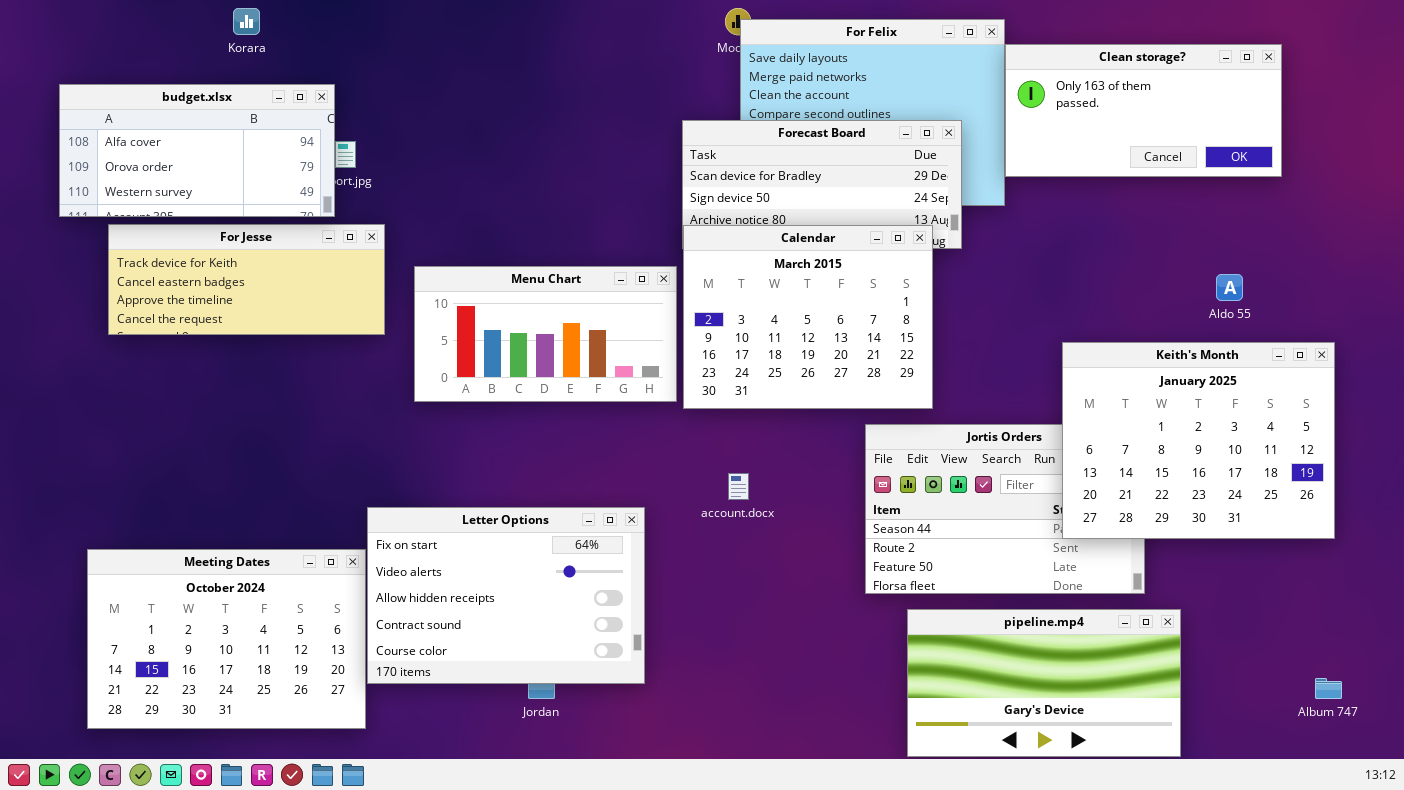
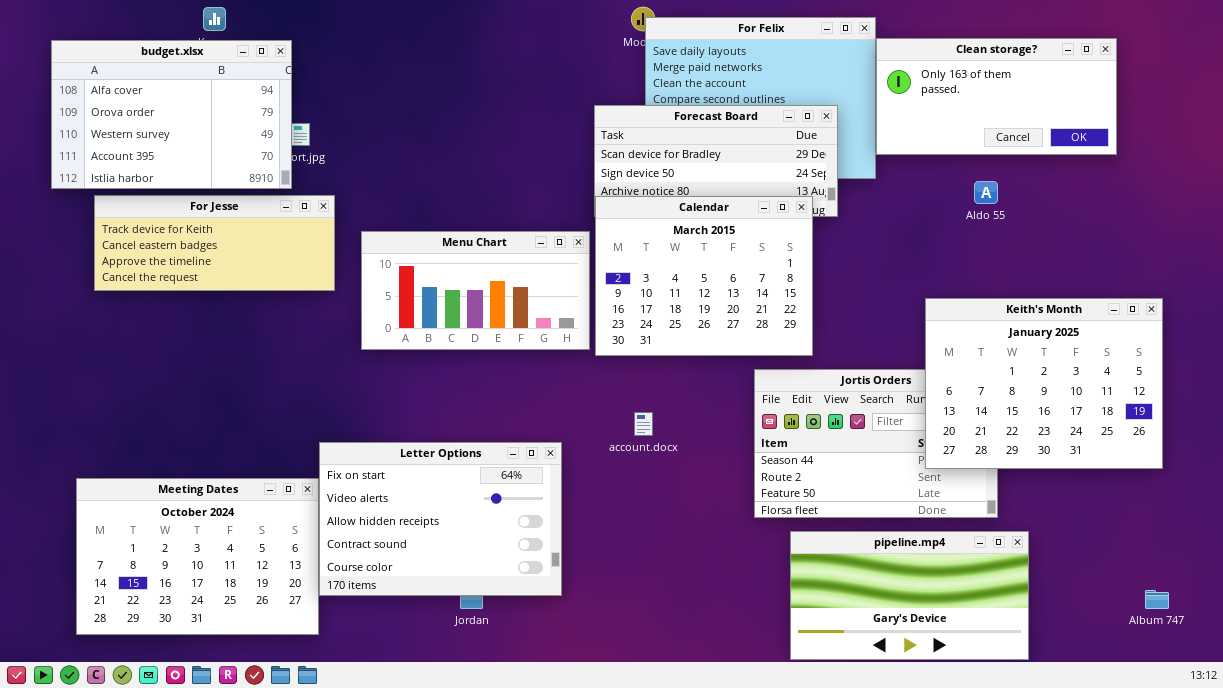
budget.xlsx: [59,84,335,217] -> [51,40,292,189], resized
Aldo 55: [1216,274,1243,301] -> [974,181,998,204], moved

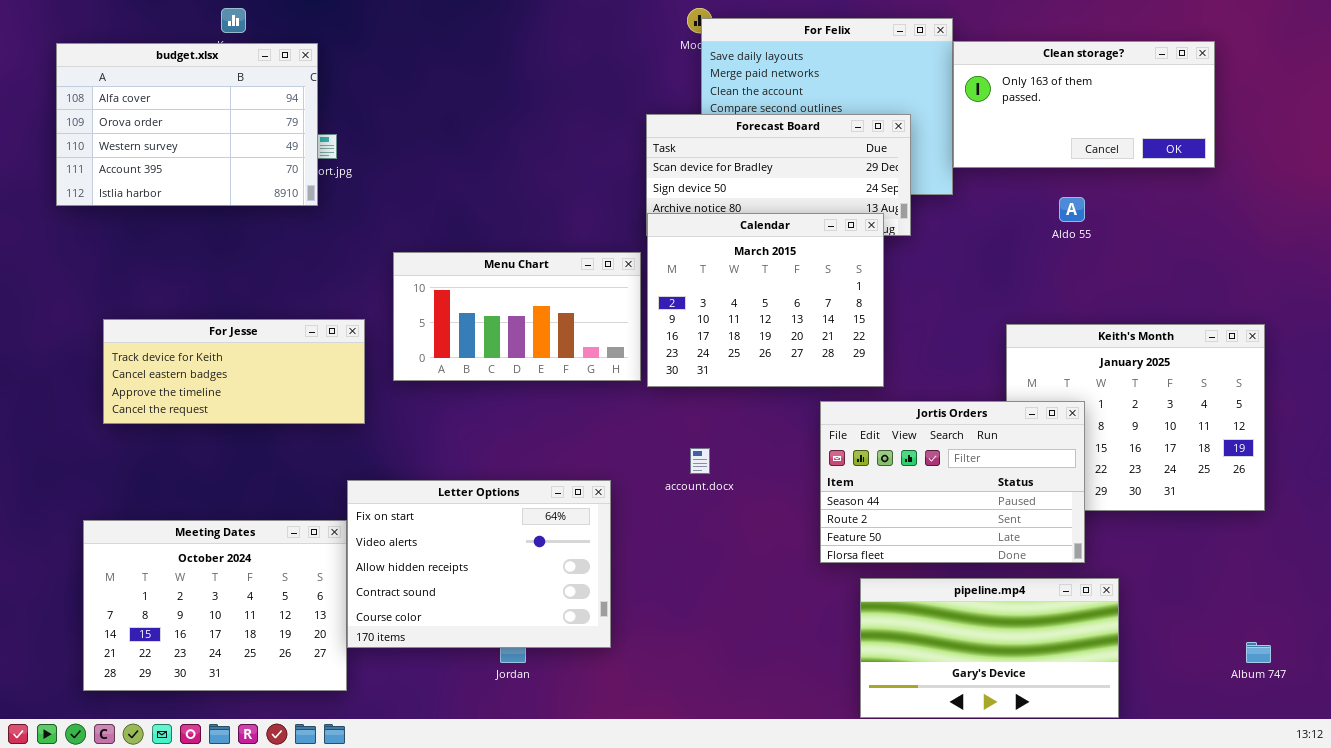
For Jesse: [94,195,335,291] -> [103,319,365,424], moved
Jortis Orders: [754,369,998,518] -> [820,401,1085,563], raised

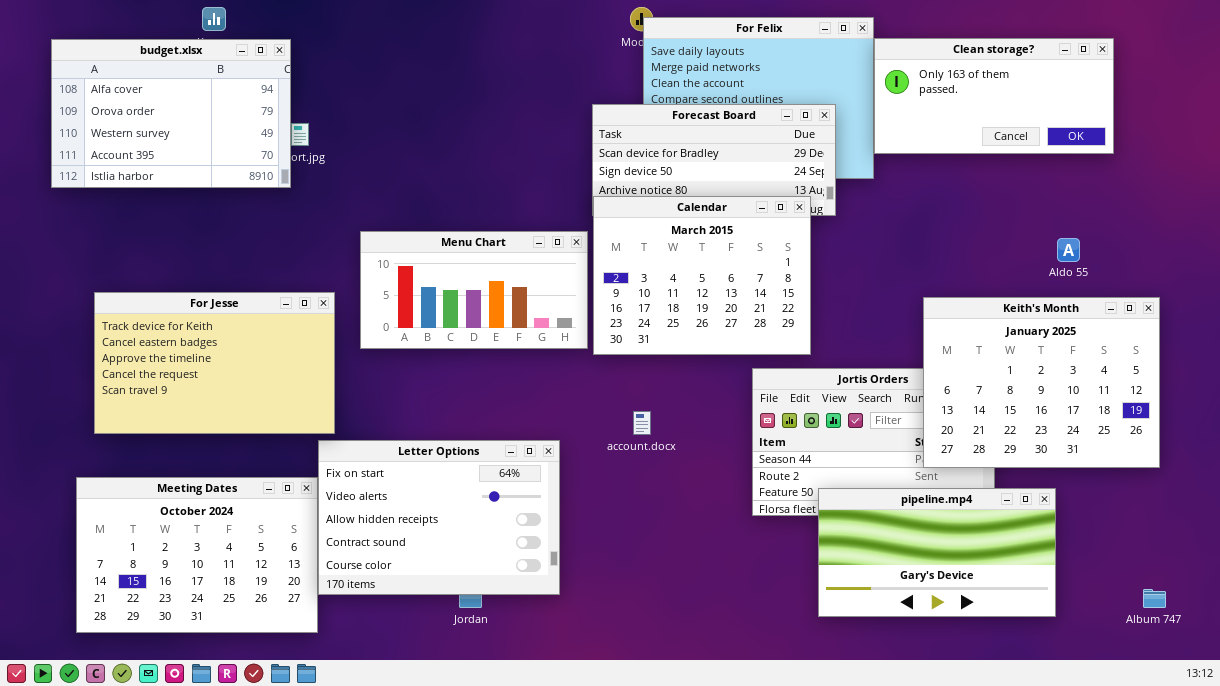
Aldo 55: [1059,197,1085,222] -> [1057,238,1080,262], moved
For Jesse: [103,319,365,424] -> [94,292,335,434], resized
Keith's Month: [1006,324,1265,511] -> [923,297,1160,468], raised
pipeline.mp4: [860,578,1119,718] -> [818,488,1056,617], moved

